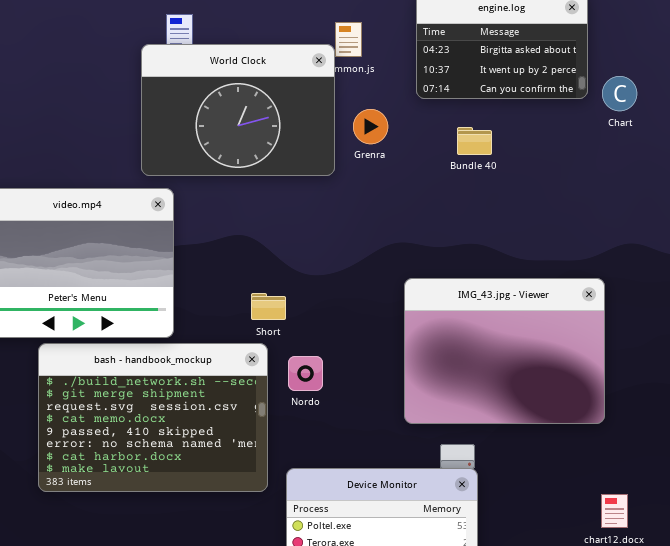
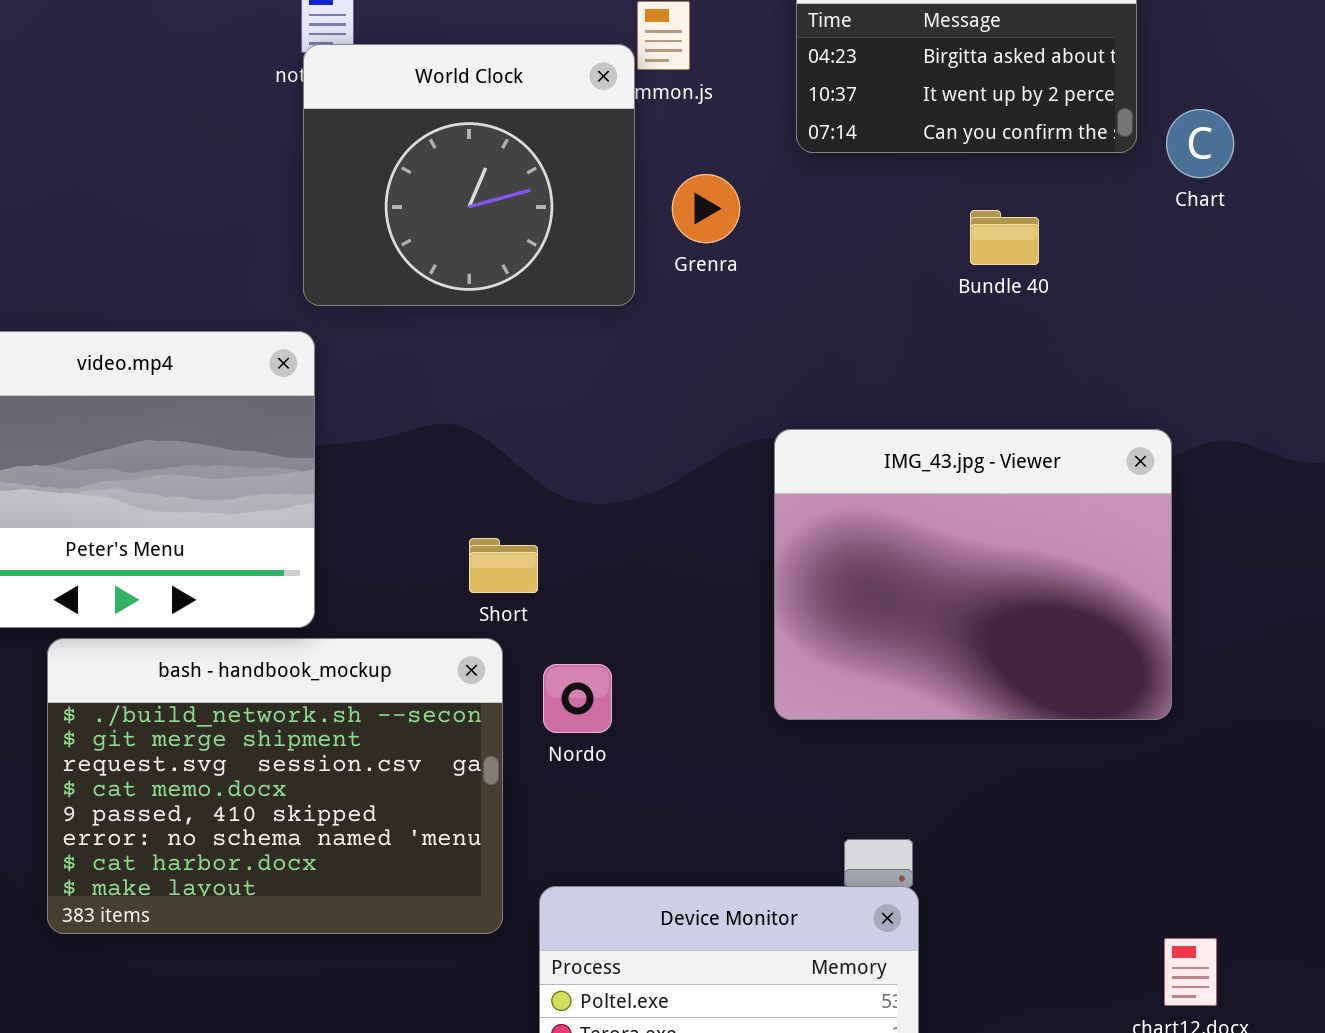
World Clock: [141,44,335,176] -> [303,44,635,306], resized
Bundle 40: [457,127,492,155] -> [970,210,1039,265], moved
IMG_43.jpg - Viewer: [404,278,605,424] -> [774,429,1172,720], moved

